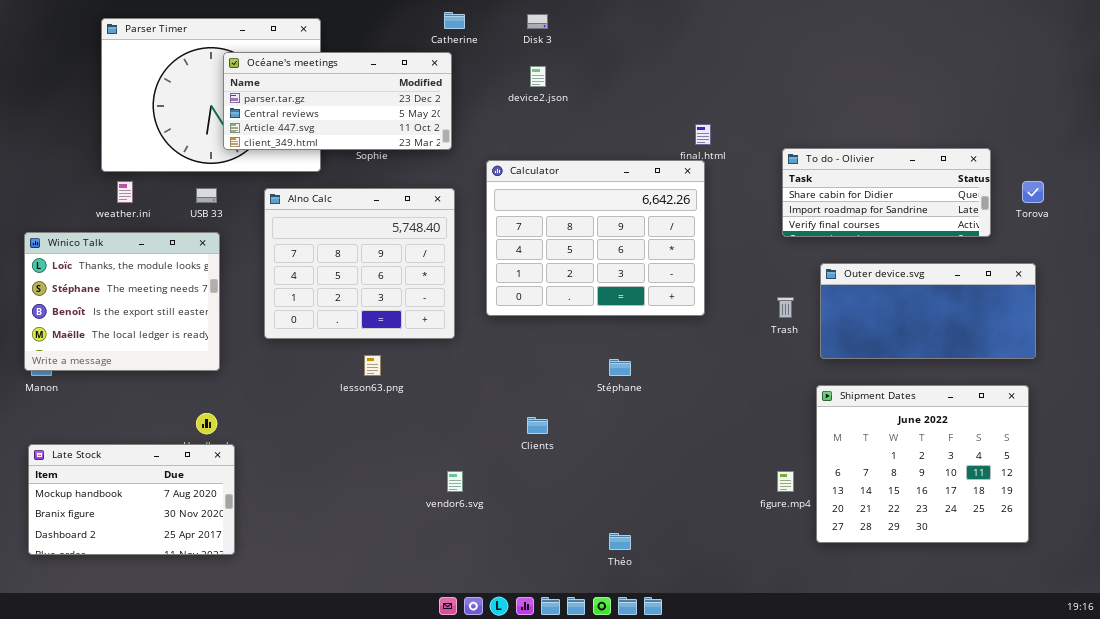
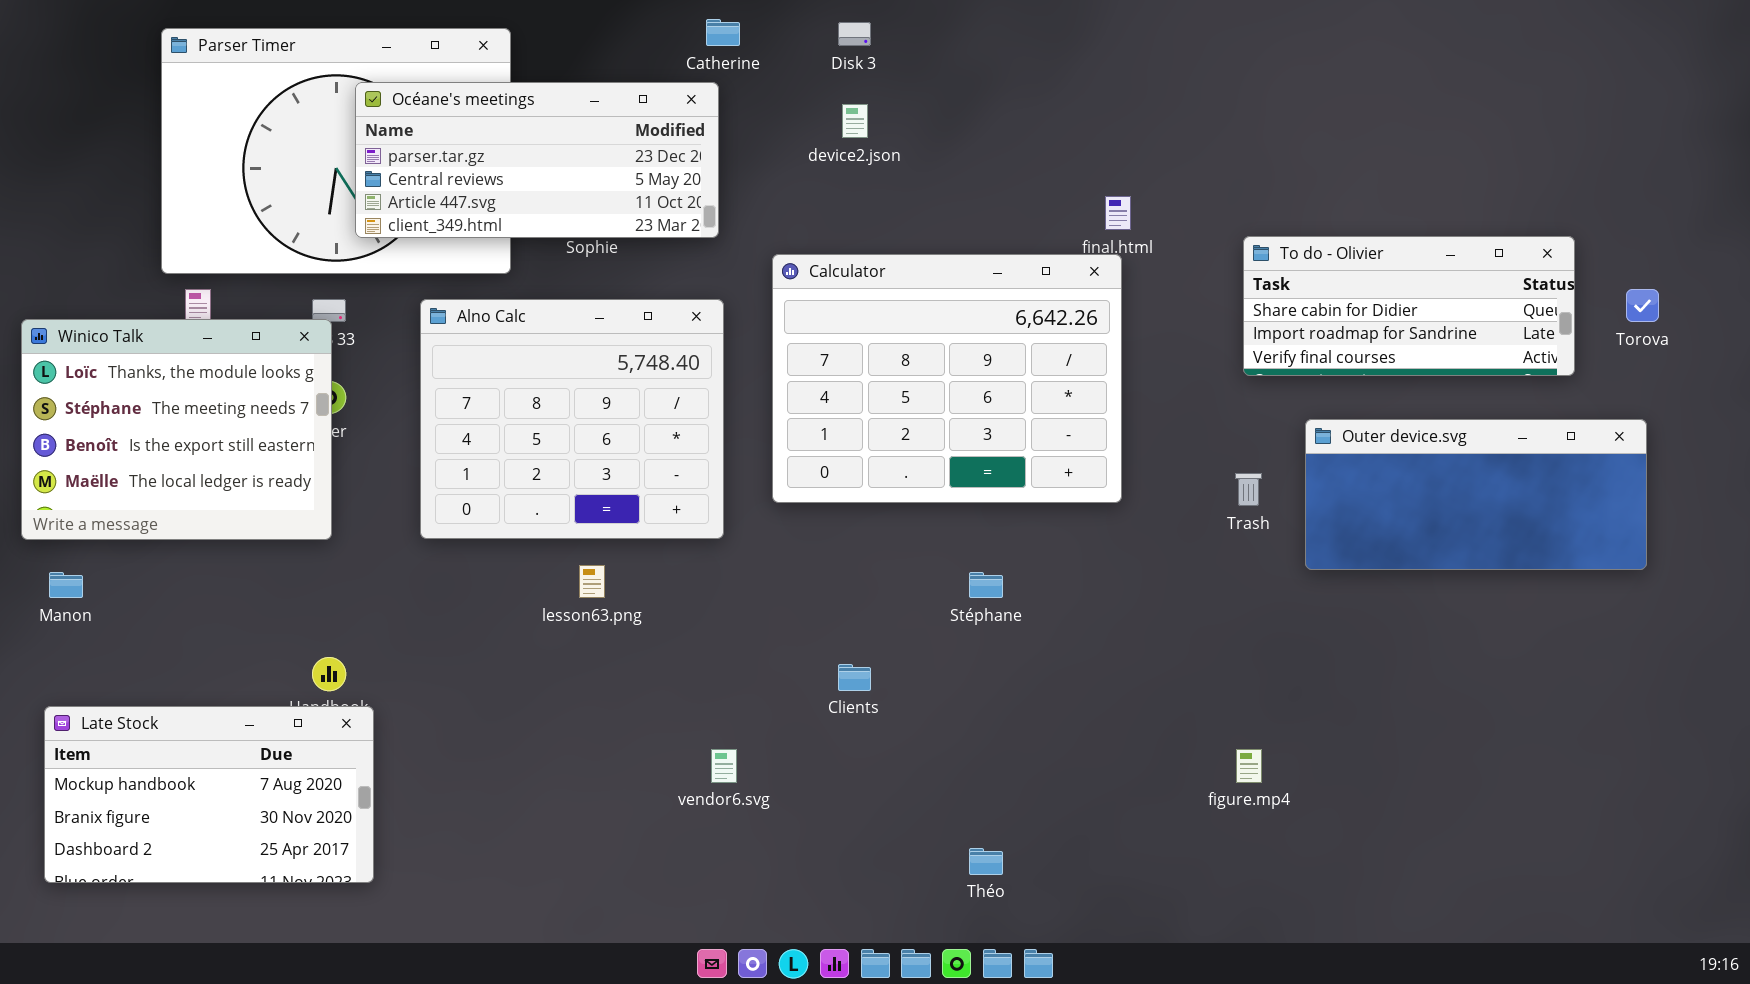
Winico Talk: [24,232,220,371] -> [21,319,332,540], moved
Shipment Dates: [816,385,1029,543] -> none, closed

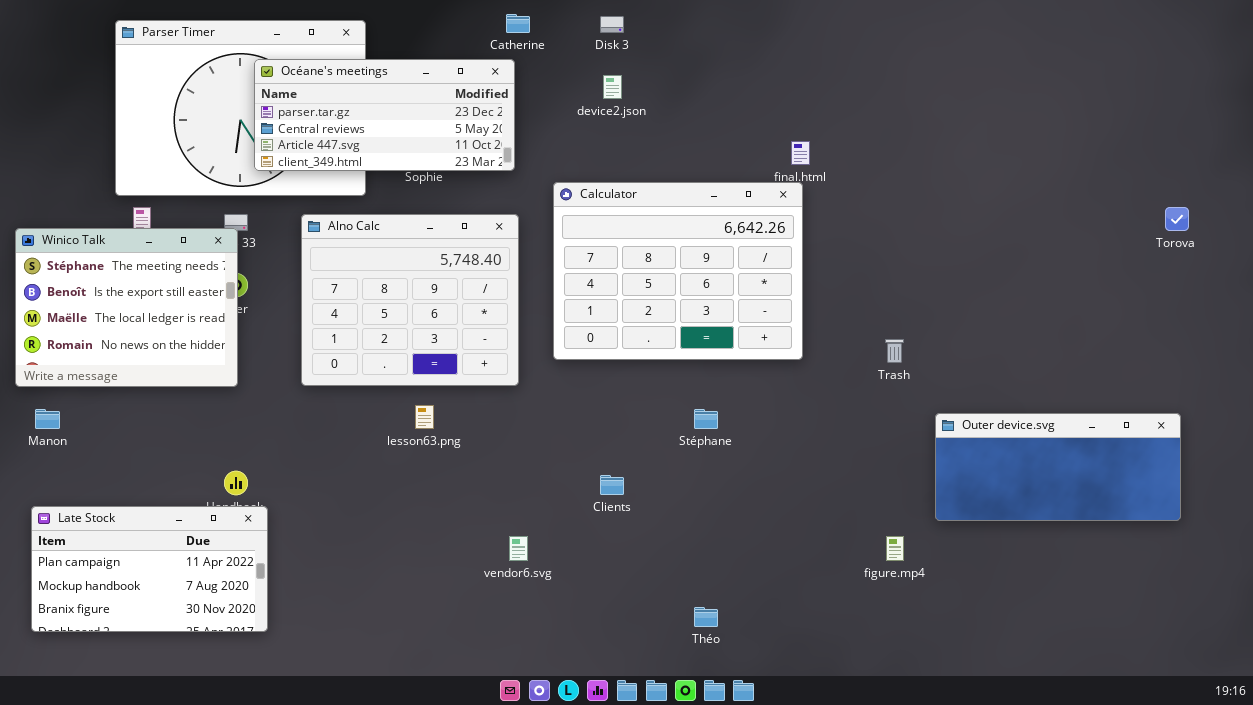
To do - Olivier: [1243,236,1575,376] -> none, closed
Winico Talk: [21,319,332,540] -> [15,228,238,387], scrolled down 1 row
Outer device.svg: [1305,419,1647,570] -> [935,413,1181,521], moved
Late Stock: [44,706,374,883] -> [31,506,268,632], scrolled up 1 row

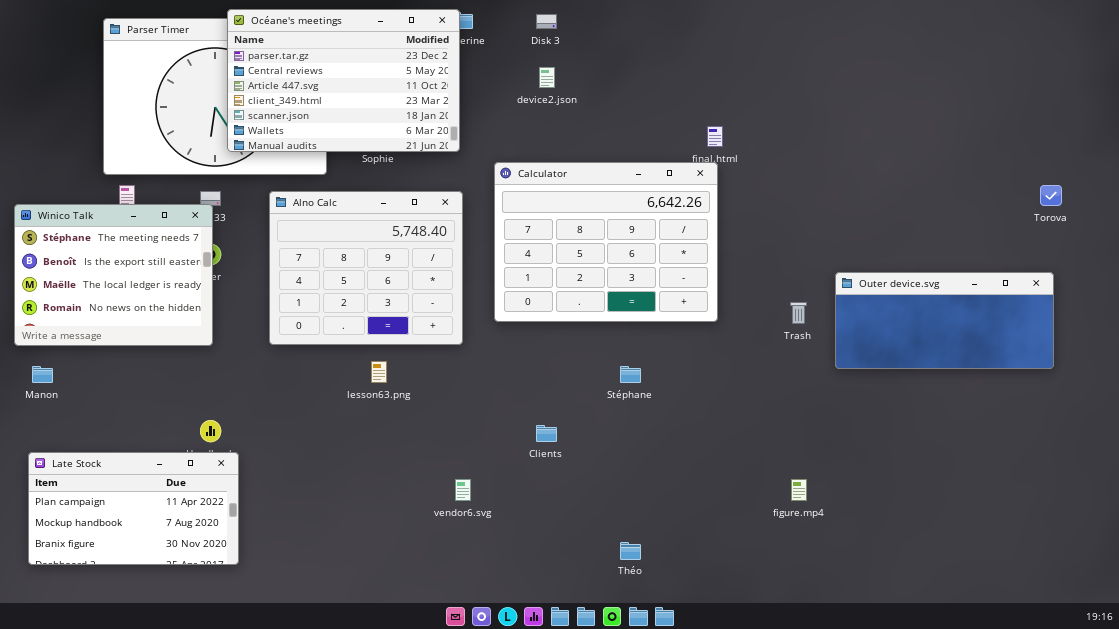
Océane's meetings: [254,59,515,171] -> [227,9,460,152], resized
Outer device.svg: [935,413,1181,521] -> [835,272,1054,369], moved

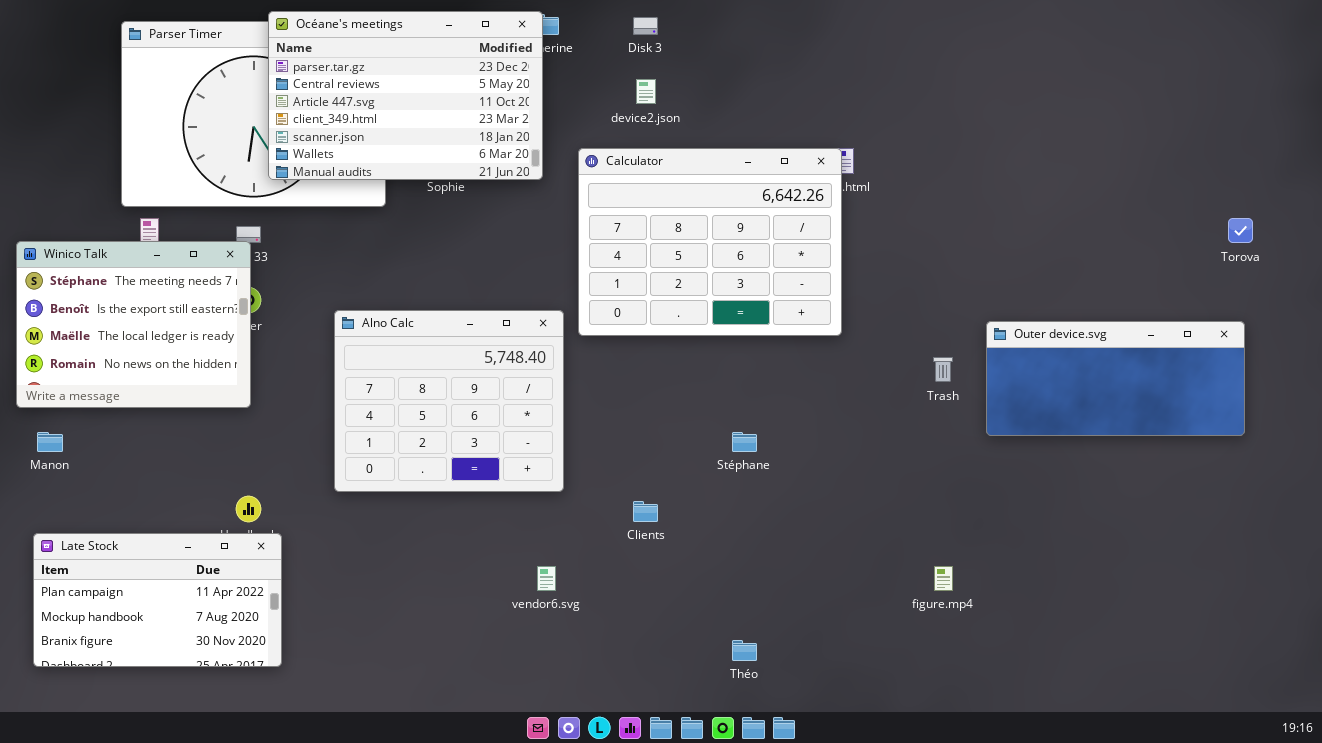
Calculator: [494,162,718,322] -> [578,148,842,336], moved
Alno Calc: [269,191,463,345] -> [334,310,564,492], moved

